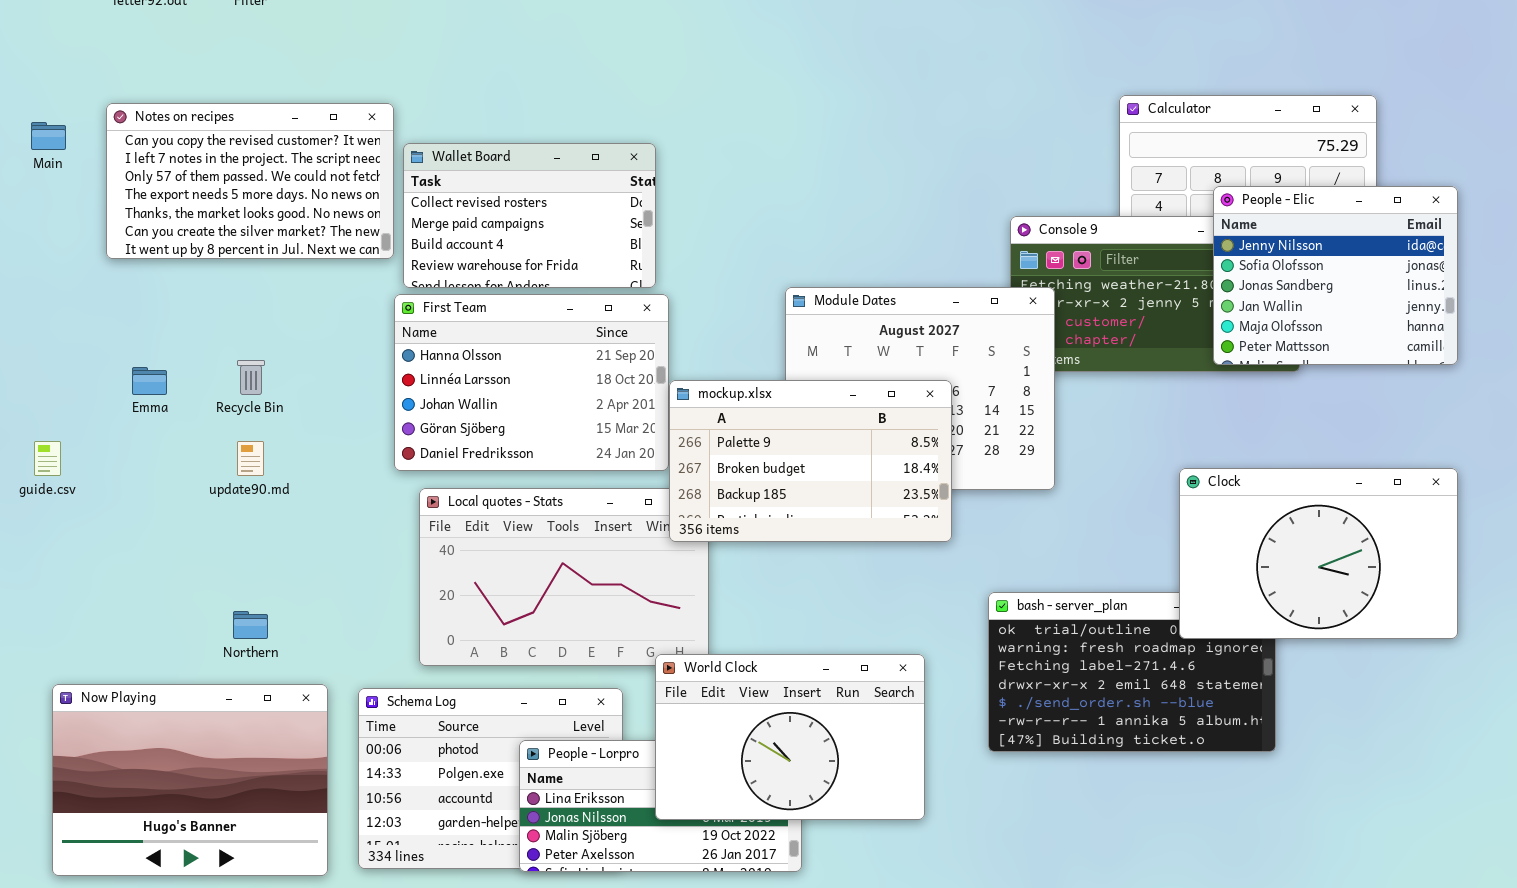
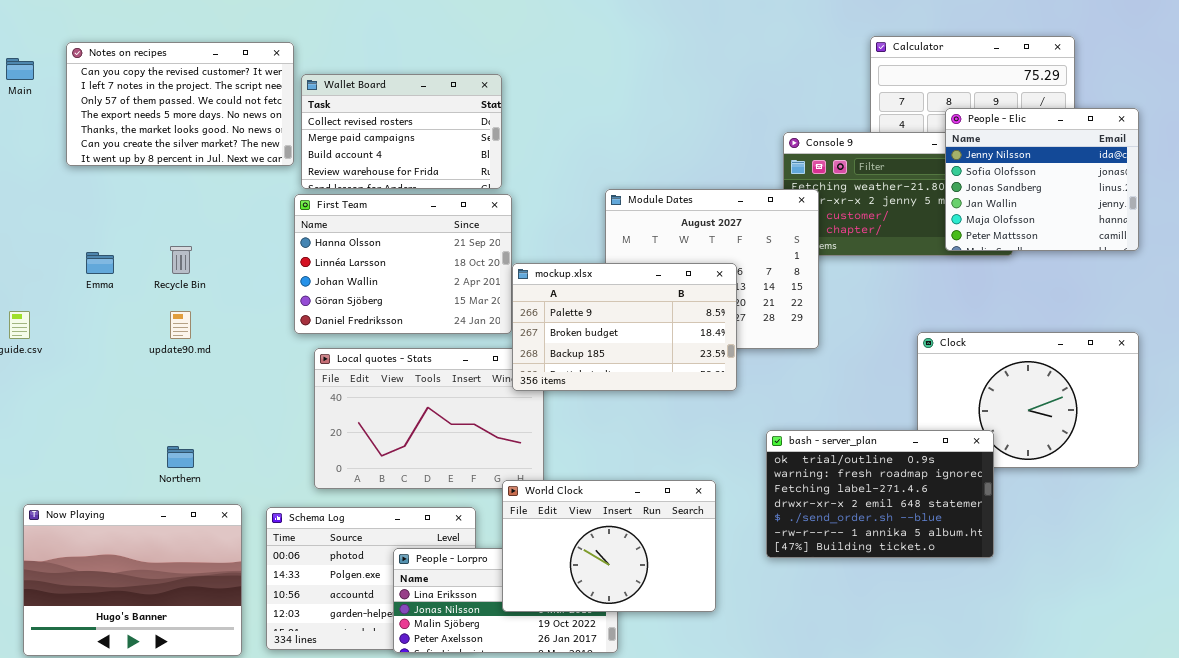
bash - server_plan: [988,592,1276,752] -> [766,430,994,558], raised

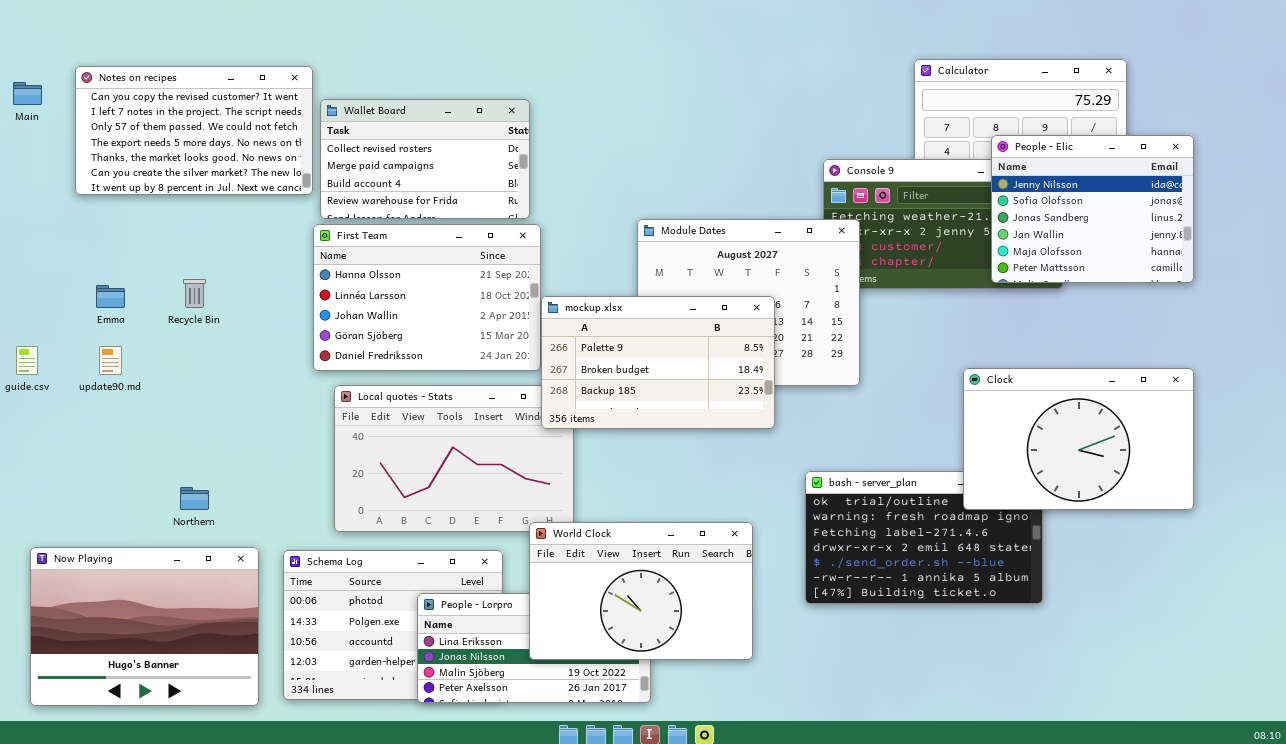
update90.md: [170,311,191,339] -> [99,346,122,375], moved
Clock: [917,332,1139,468] -> [963,368,1194,510], raised

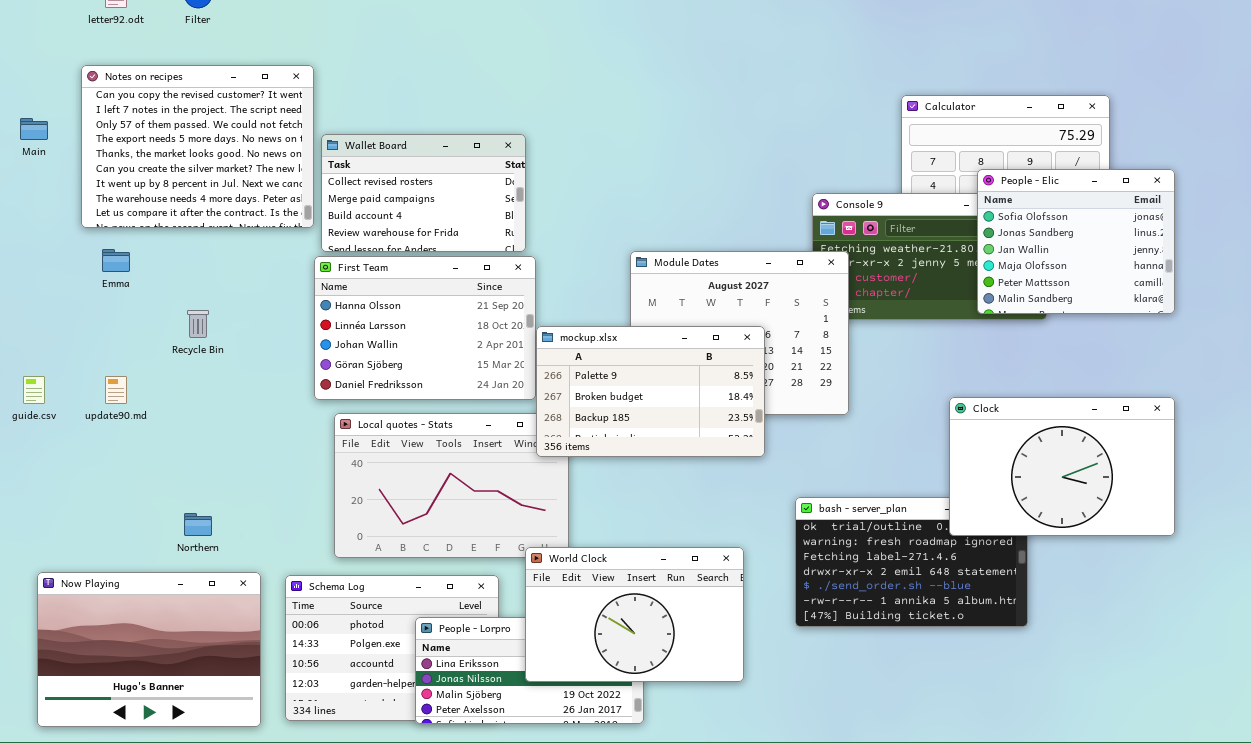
Notes on recipes: [75,66,313,195] -> [81,65,314,228], resized
People - Elic: [991,135,1194,283] -> [977,169,1175,314], scrolled down 1 row
Emma: [96,285,125,308] -> [102,249,130,272], moved

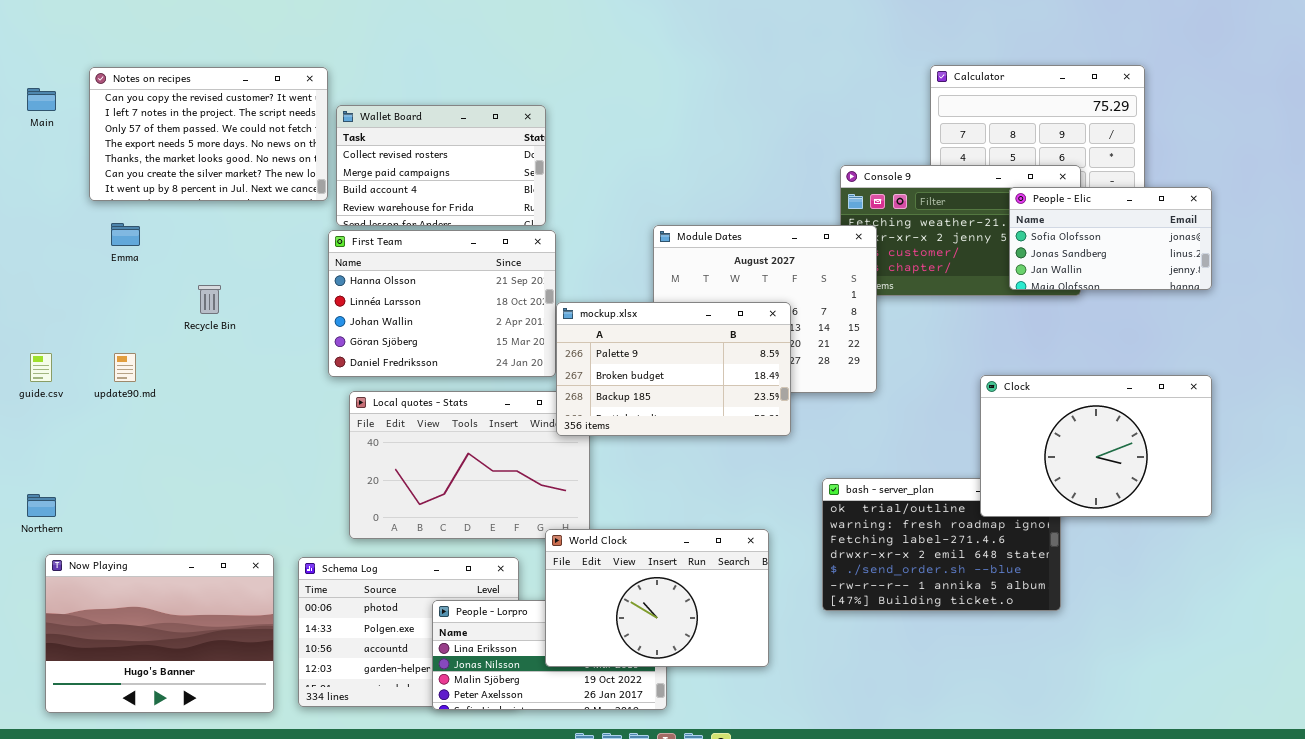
Notes on recipes: [81,65,314,228] -> [89,67,328,201], resized
People - Elic: [977,169,1175,314] -> [1009,187,1212,290], resized
Northern: [184,513,212,536] -> [27,494,56,517], moved

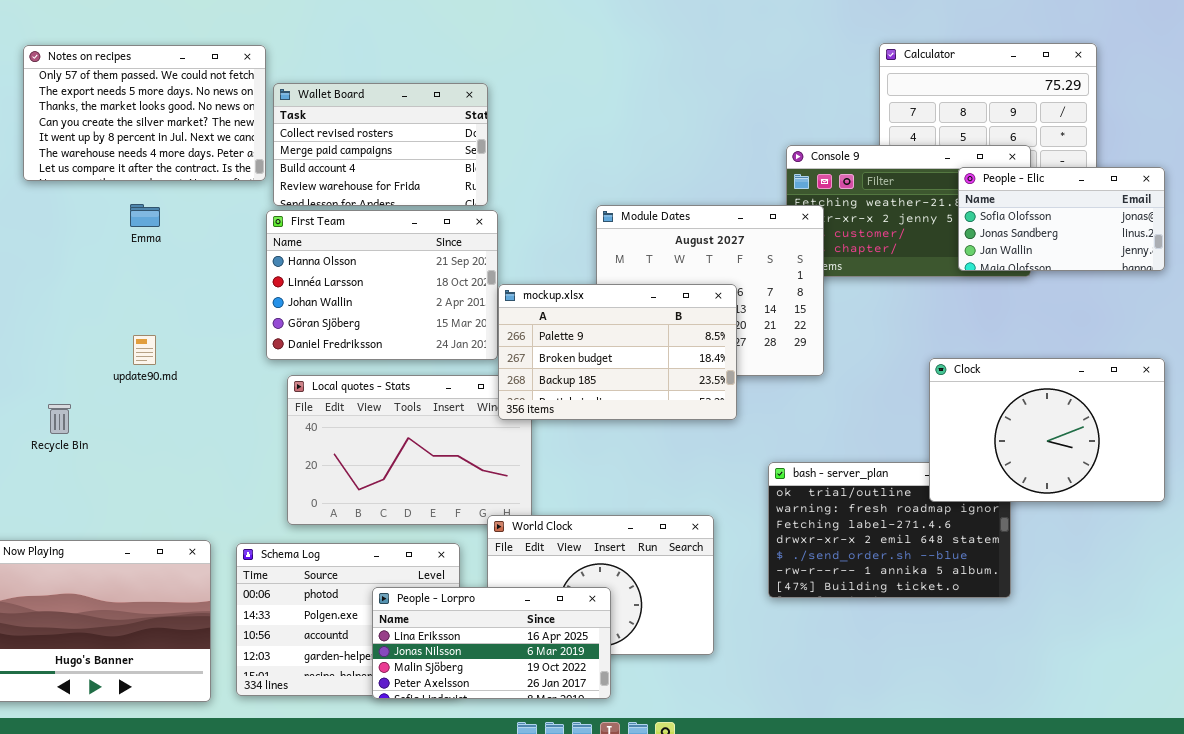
Notes on recipes: [89,67,328,201] -> [23,45,266,181], scrolled down 2 rows
Emma: [111,223,140,246] -> [130,204,160,227], moved
Recycle Bin: [198,285,221,314] -> [48,404,71,434], moved
update90.md: [114,353,136,382] -> [133,335,156,365], moved
People - Lorpro: [432,600,667,710] -> [372,587,611,699], raised

